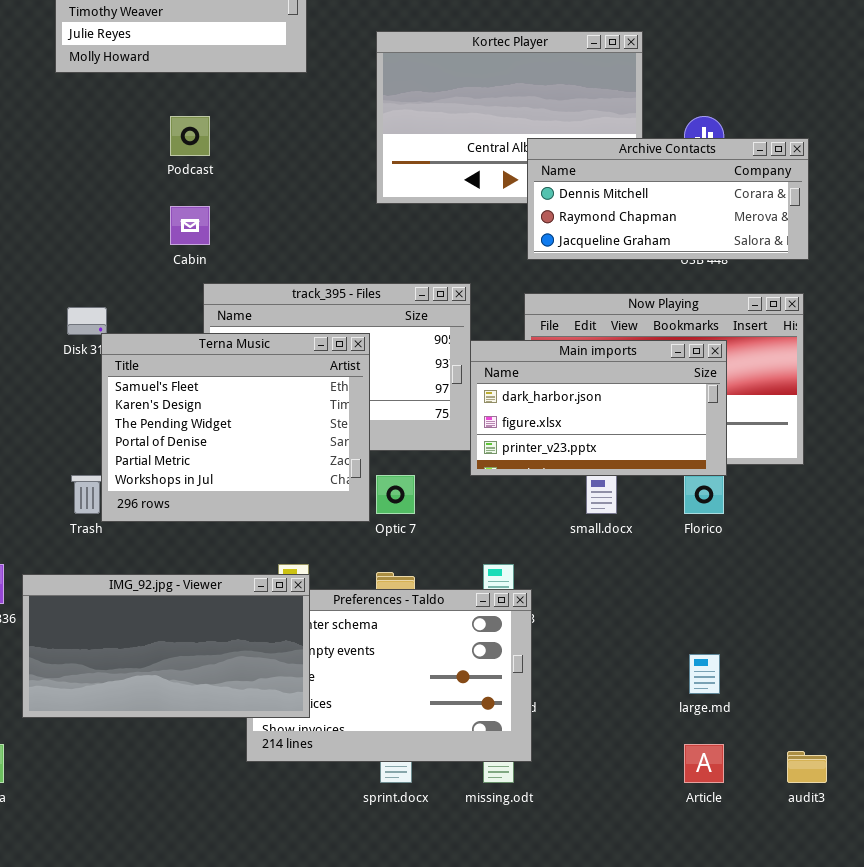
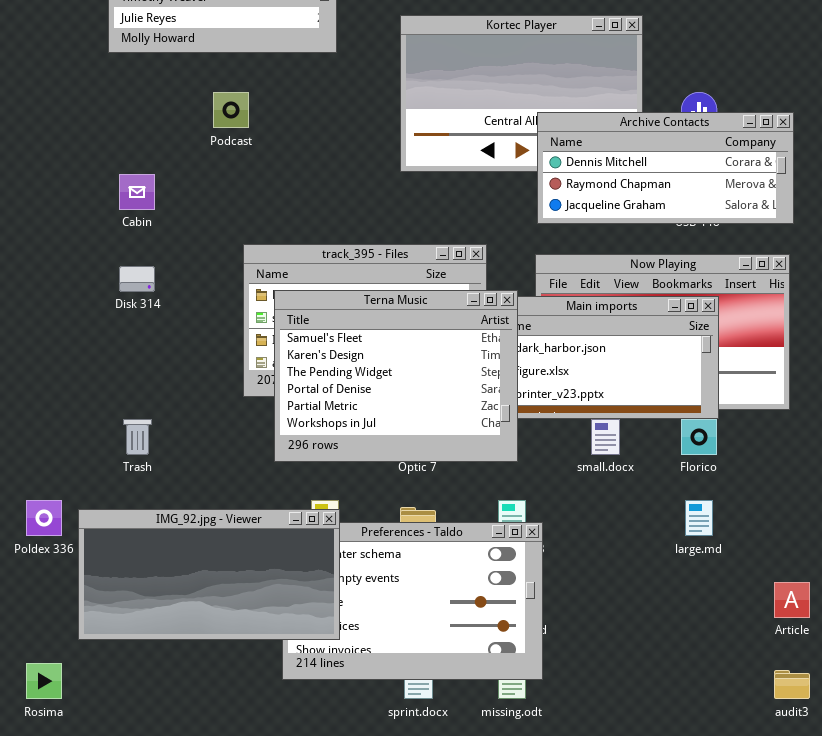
Cabin: [170,206,210,245] -> [119,174,155,210], moved
Terna Music: [101,333,370,522] -> [274,290,518,462], moved
large.md: [689,654,720,694] -> [685,500,713,536], moved
Article: [684,744,724,783] -> [774,582,810,618], moved

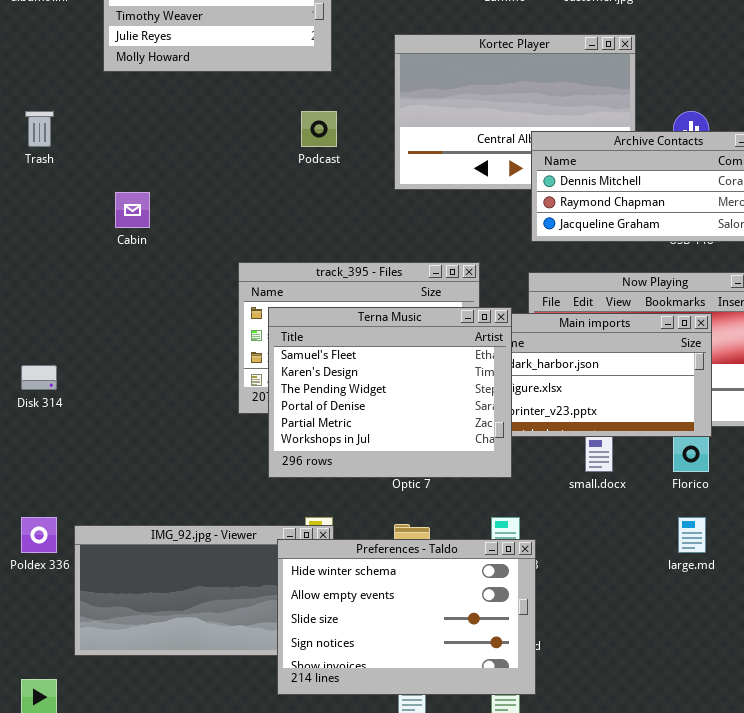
Podcast: [213,92,249,128] -> [301,111,337,147], moved
Disk 314: [119,266,155,292] -> [21,365,57,390], moved
Trash: [123,419,152,455] -> [25,111,54,147], moved
Preferences - Taldo: [282,522,543,680] -> [277,539,536,695], raised

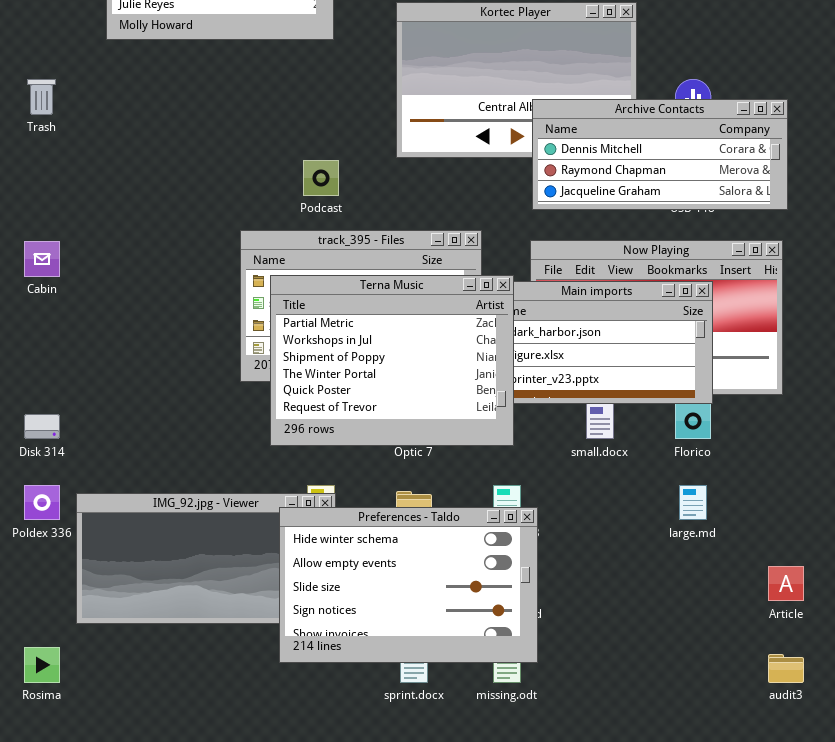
Podcast: [301,111,337,147] -> [303,160,339,196], moved
Cabin: [115,192,150,228] -> [24,241,60,277], moved
Terna Music: [268,307,512,478] -> [270,275,514,446], scrolled down 4 rows
Disk 314: [21,365,57,390] -> [24,414,60,439], moved

